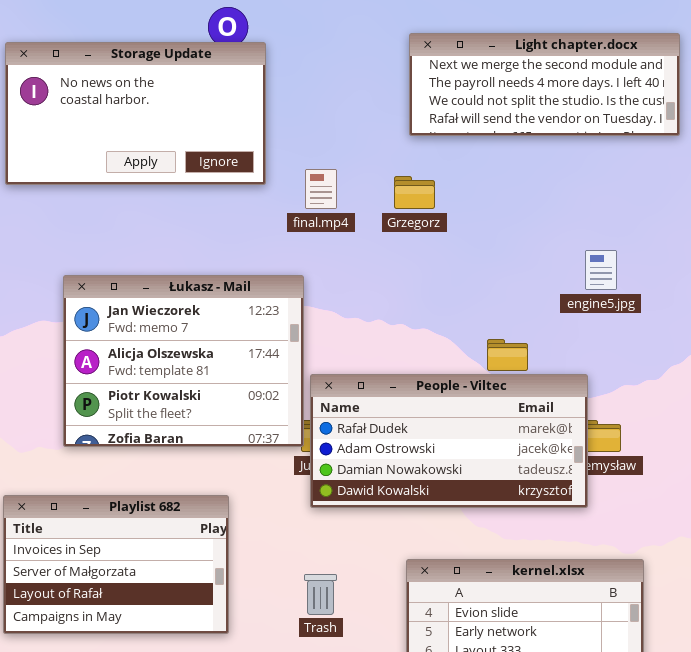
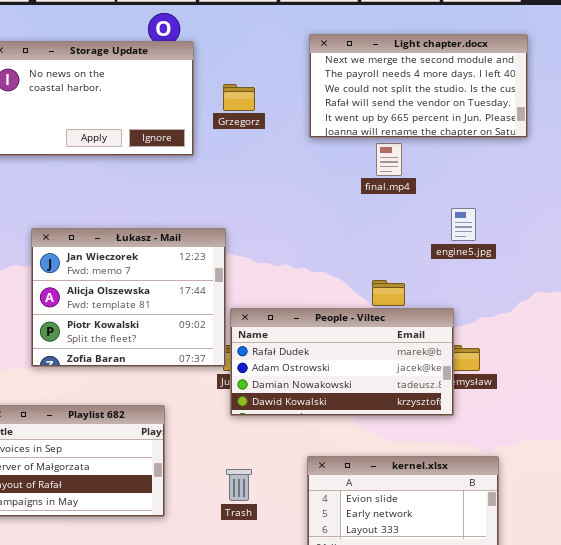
Light chapter.docx: [409,33,680,136] -> [309,34,528,138], resized
final.mp4: [305,169,337,209] -> [376,143,402,176], moved
Grzegorz: [394,176,435,209] -> [223,84,255,111], moved

